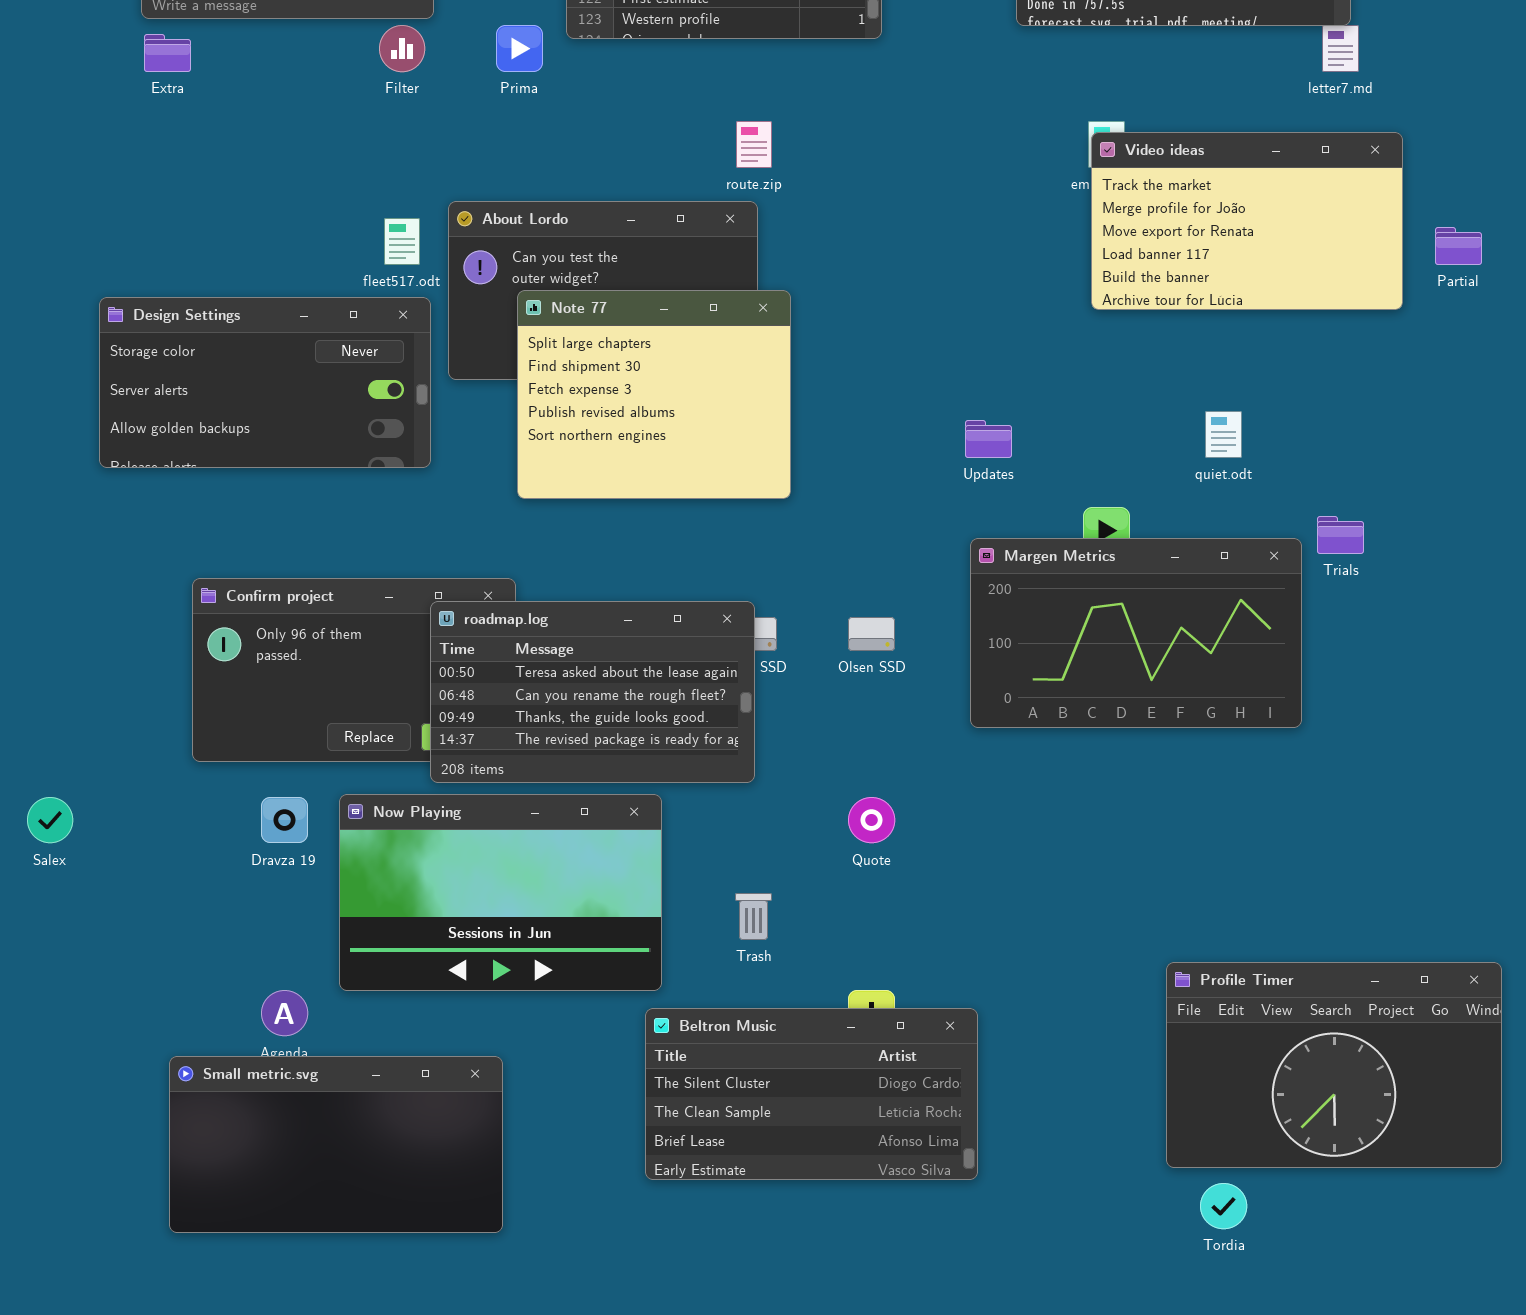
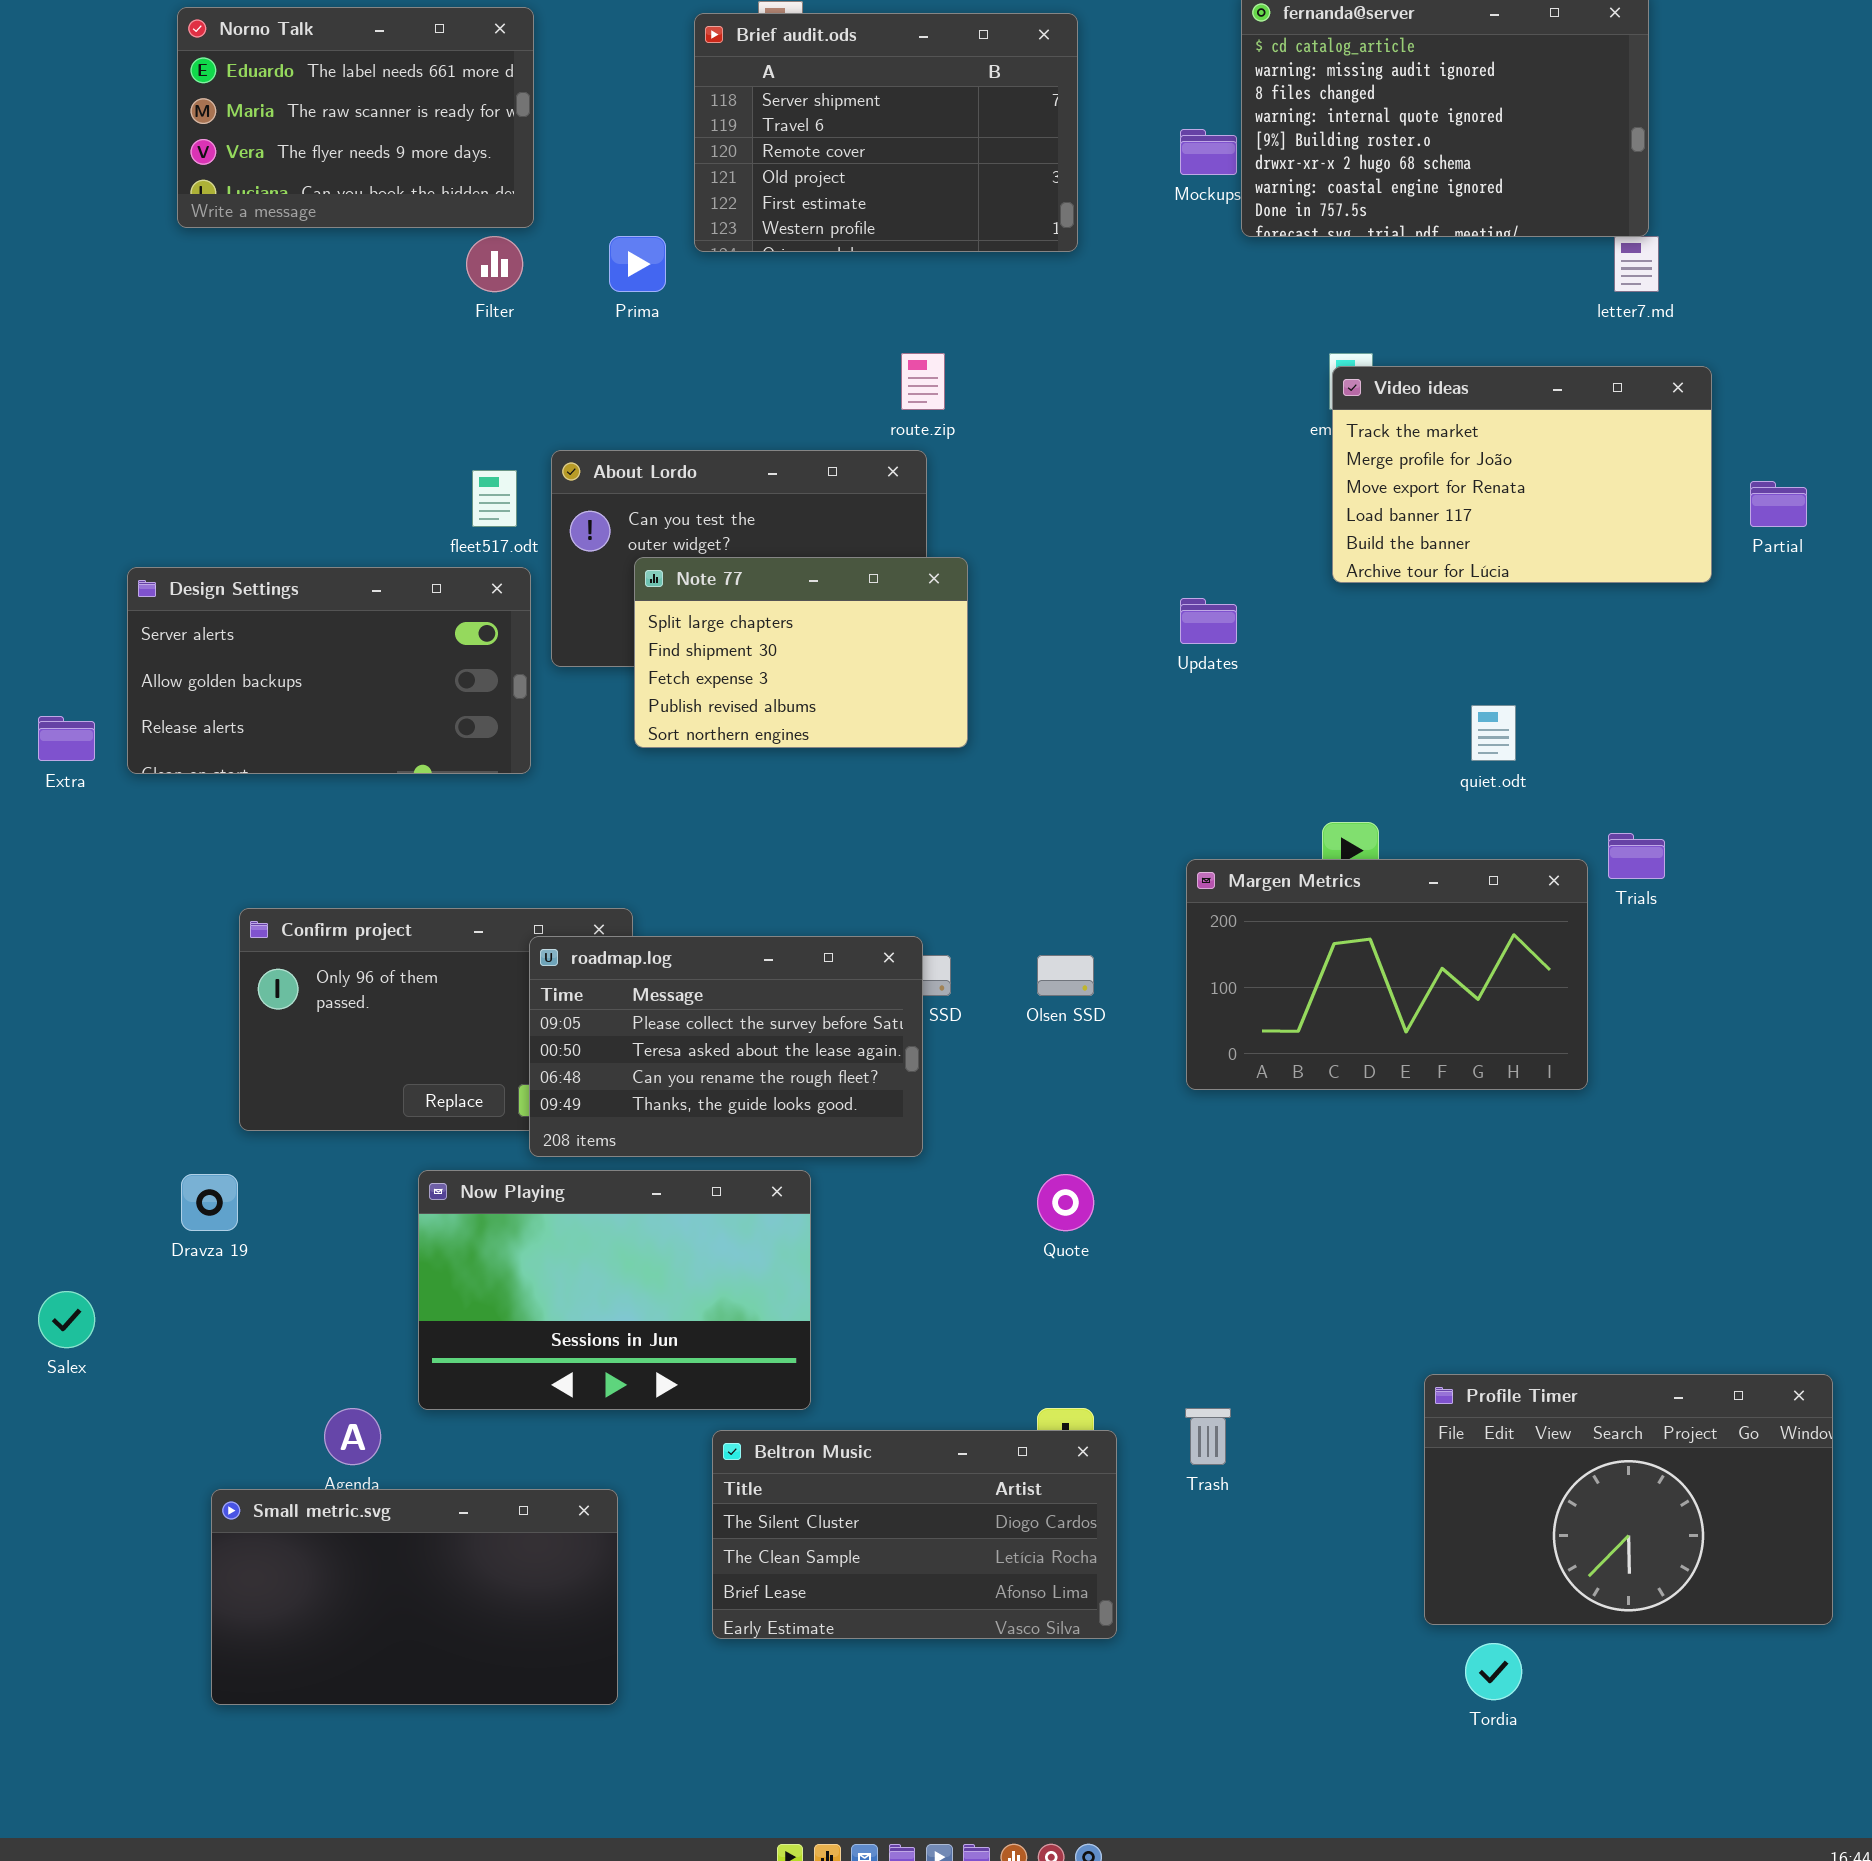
Extra: [144,34,191,72] -> [38,716,95,761], moved
Note 77: [517,290,791,499] -> [634,557,968,748], resized
Design Settings: [99,297,431,468] -> [127,567,531,774], scrolled down 1 row
Updates: [965,420,1012,458] -> [1180,598,1237,644], moved
roadmap.log: [430,601,755,783] -> [529,936,923,1157], scrolled up 1 row
Salex: [27,797,73,843] -> [38,1291,95,1348], moved
Dravza 19: [261,797,308,843] -> [181,1174,238,1231], moved
Trash: [735,893,772,940] -> [1185,1408,1231,1465], moved
Beltron Music: [645,1008,978,1180] -> [712,1430,1117,1639], moved

